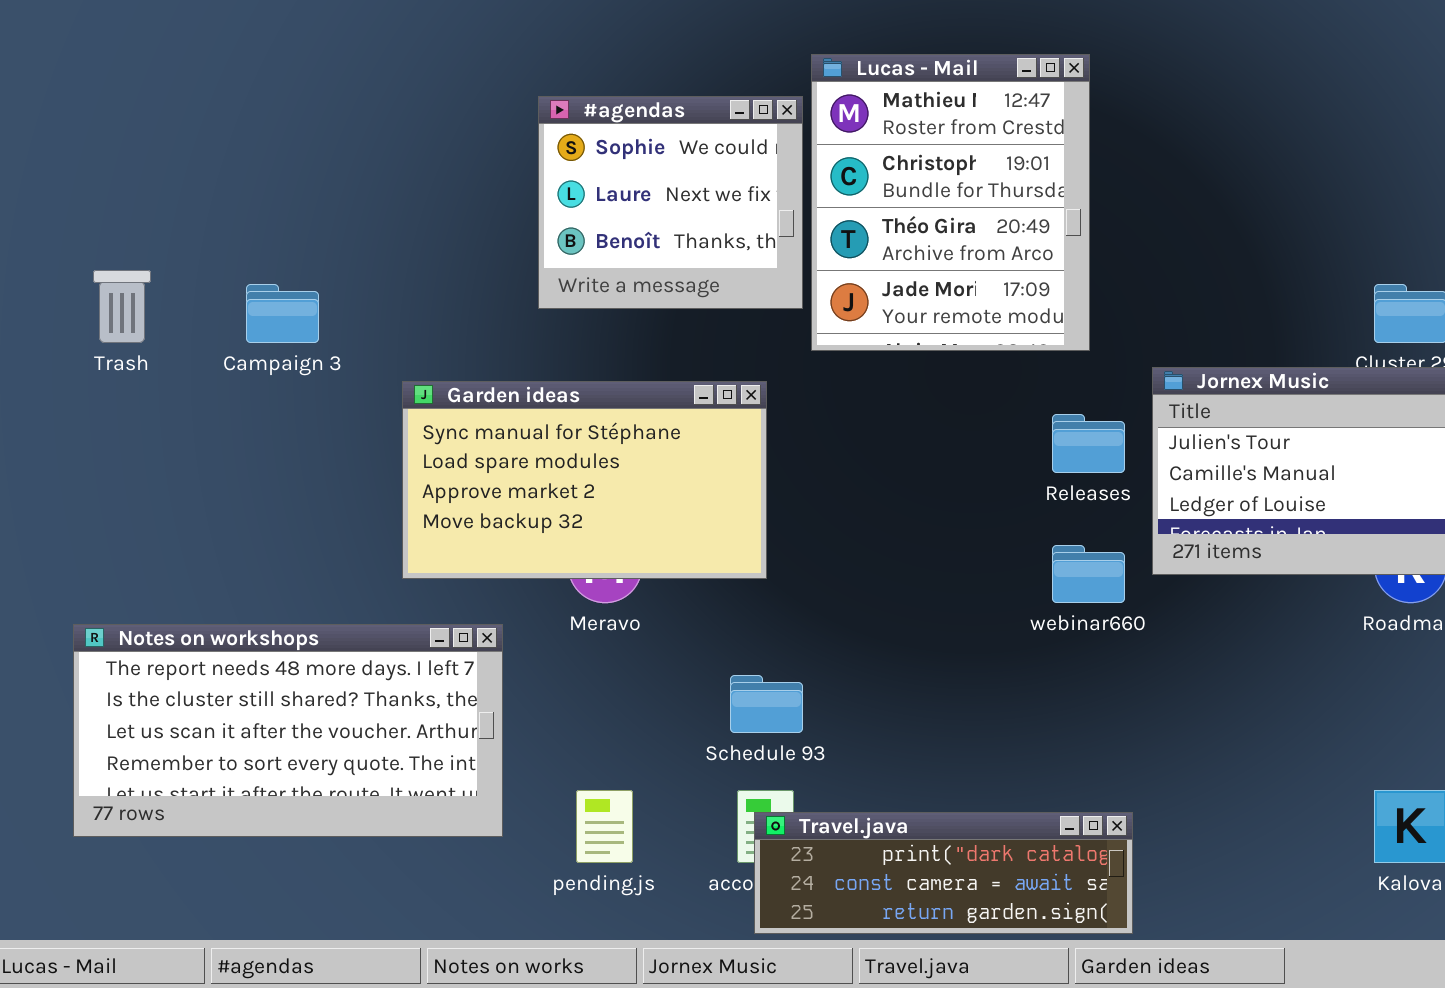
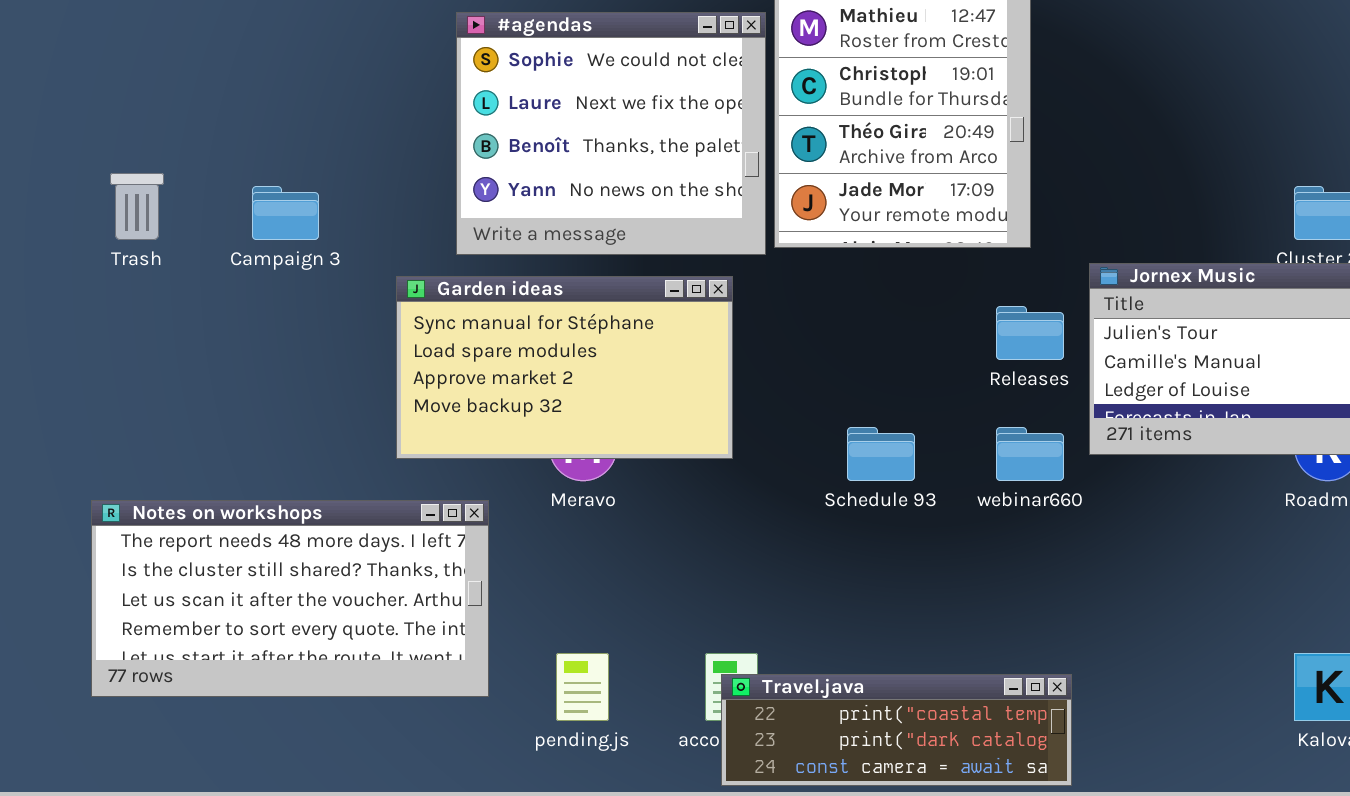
#agendas: [538,96,803,309] -> [456,12,766,255], resized
Schedule 93: [730,675,803,733] -> [847,427,915,481], moved
Travel.java: [754,812,1133,934] -> [721,674,1072,786], scrolled up 1 row

